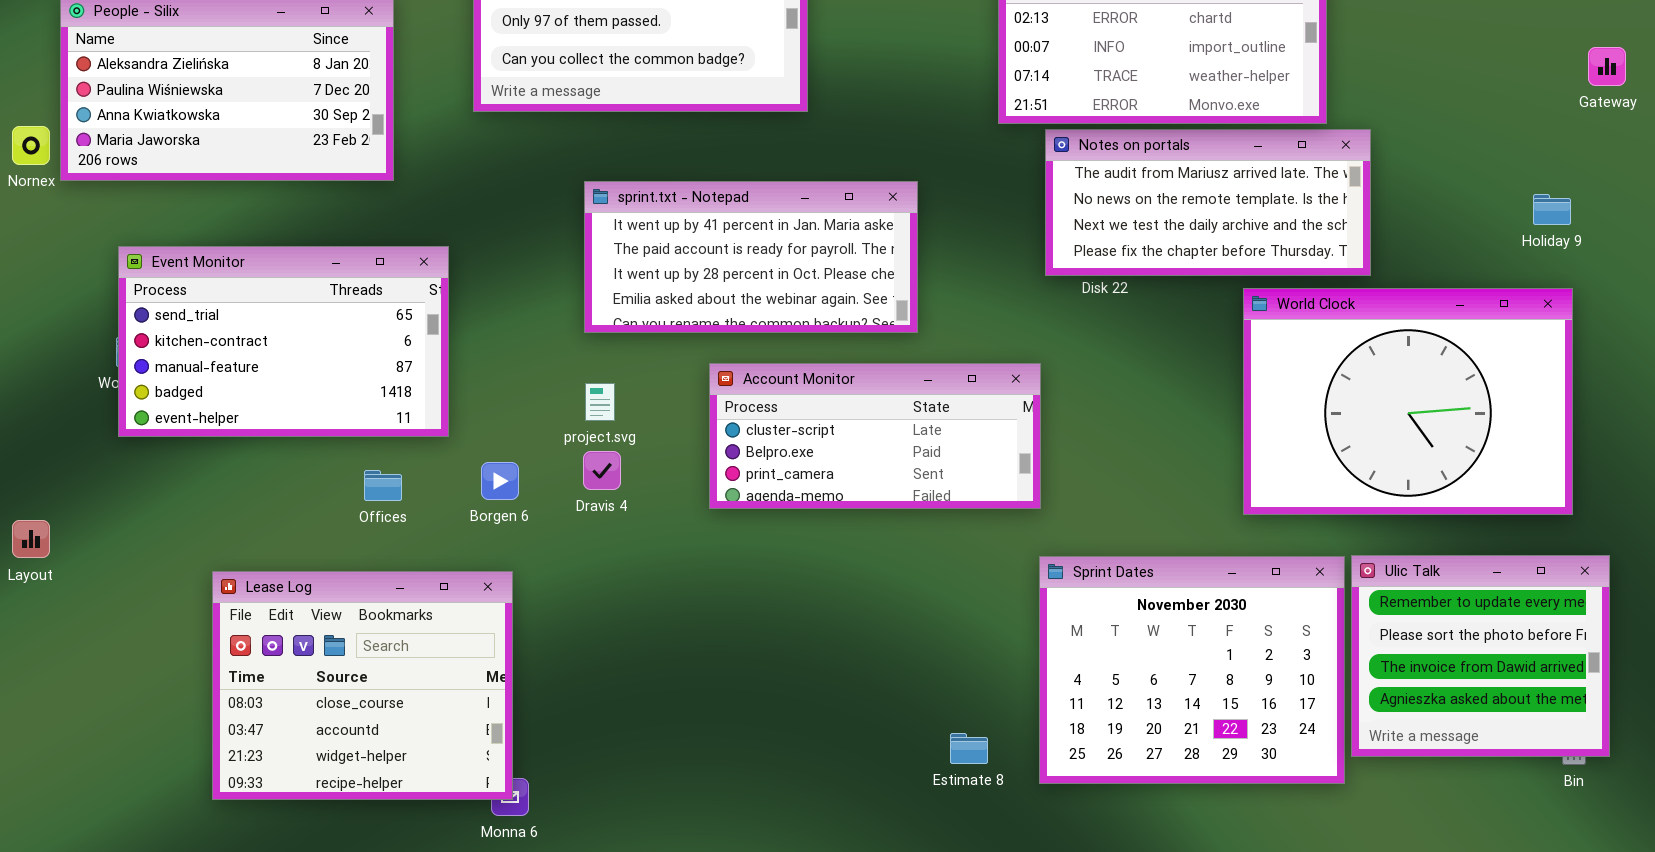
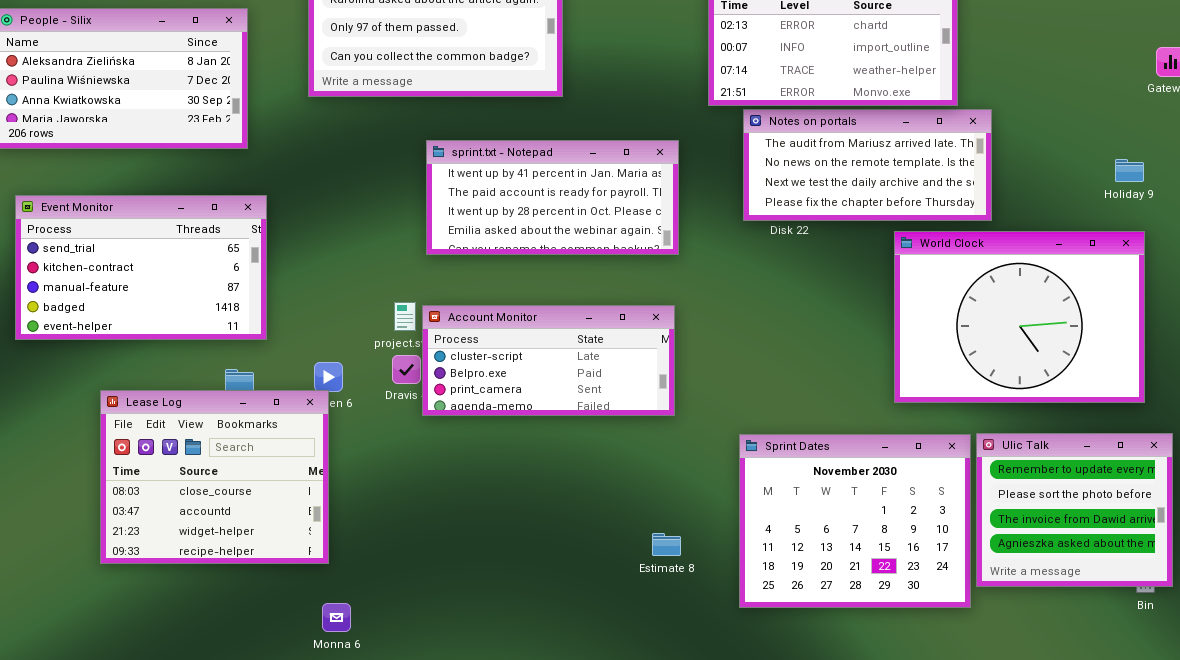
sprint.txt - Notepad: [584,181,918,333] -> [426,140,679,255], moved
Event Monitor: [118,246,449,437] -> [15,195,267,340], moved
Account Monitor: [709,363,1041,509] -> [422,305,675,416], moved
Lease Log: [212,571,513,800] -> [100,390,329,564], moved
Estimate 8: [950,733,988,764] -> [652,533,681,556], moved

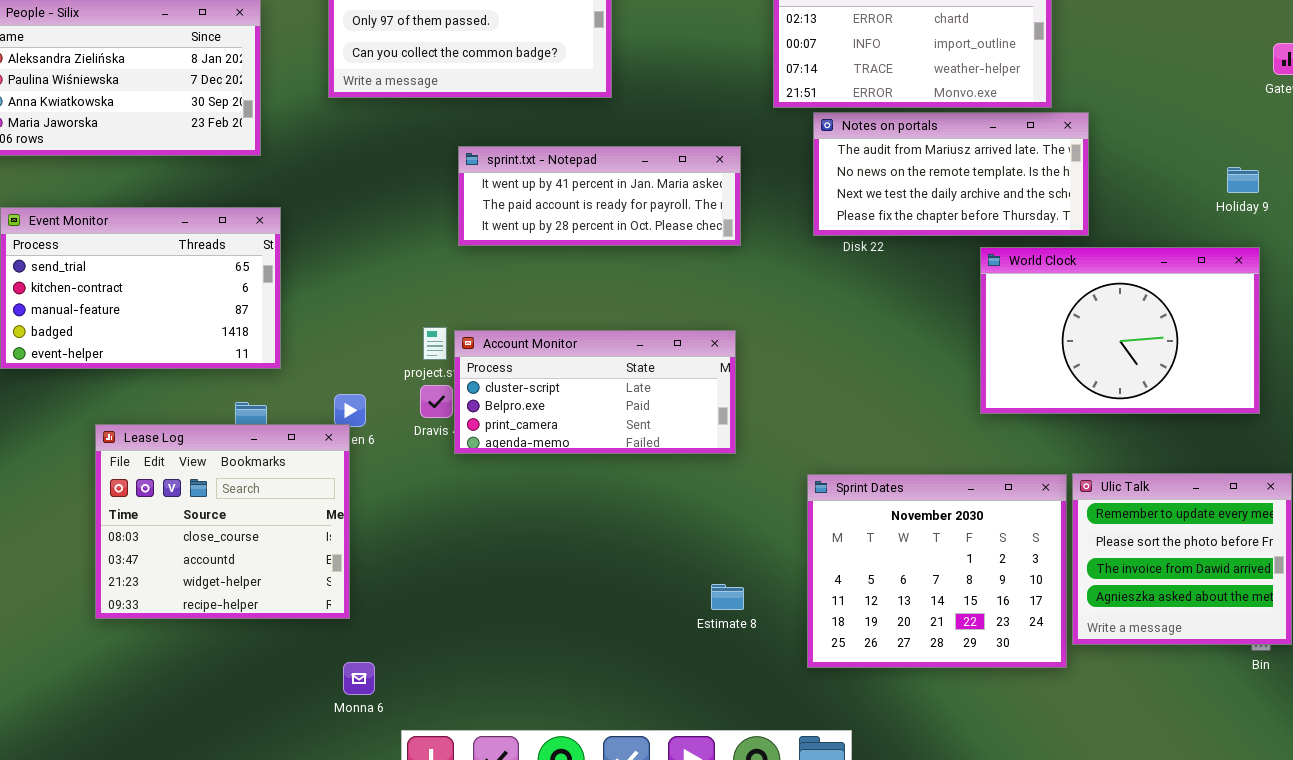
sprint.txt - Notepad: [426,140,679,255] -> [458,146,741,246], resized
World Clock: [894,231,1145,403] -> [980,247,1260,414], resized

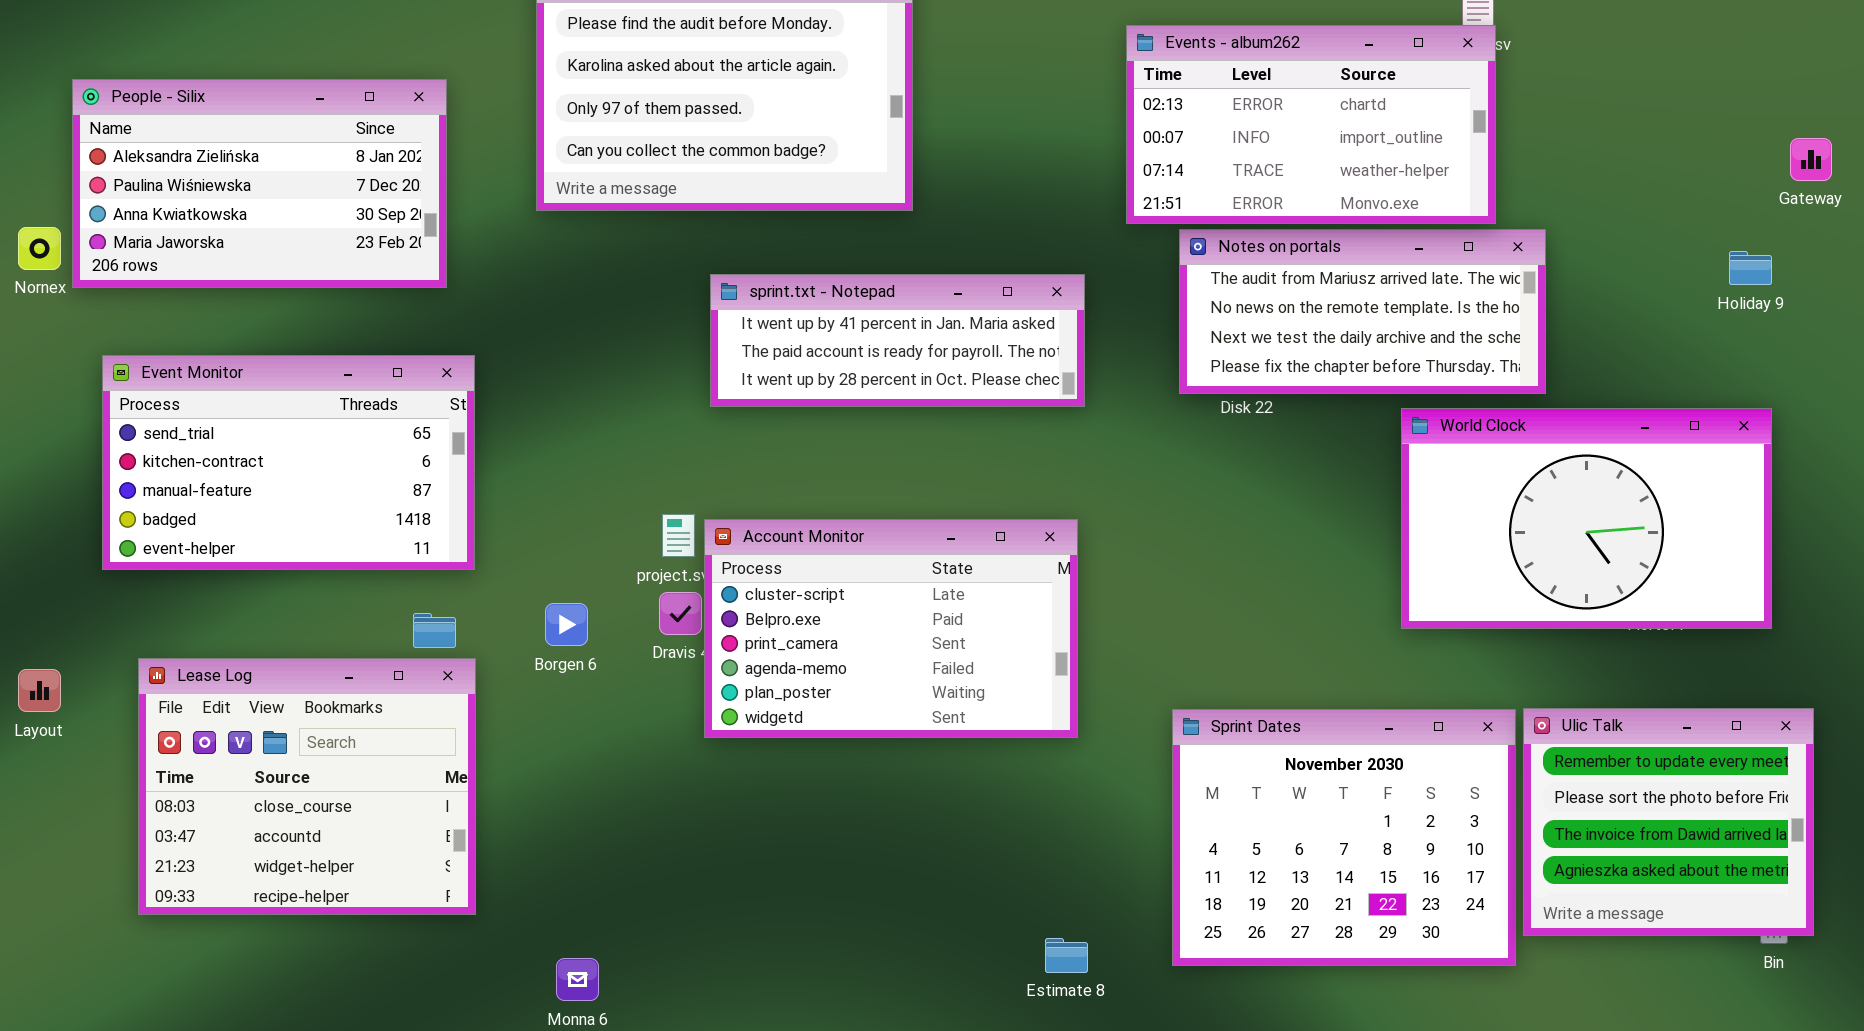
Holiday 9: [1227,167,1259,193] -> [1729,251,1772,285], moved
Account Monitor: [454,330,736,454] -> [704,519,1078,738], resized
Lease Log: [95,424,350,619] -> [138,658,476,915], moved
Estimate 8: [711,584,744,610] -> [1045,938,1088,973], moved

